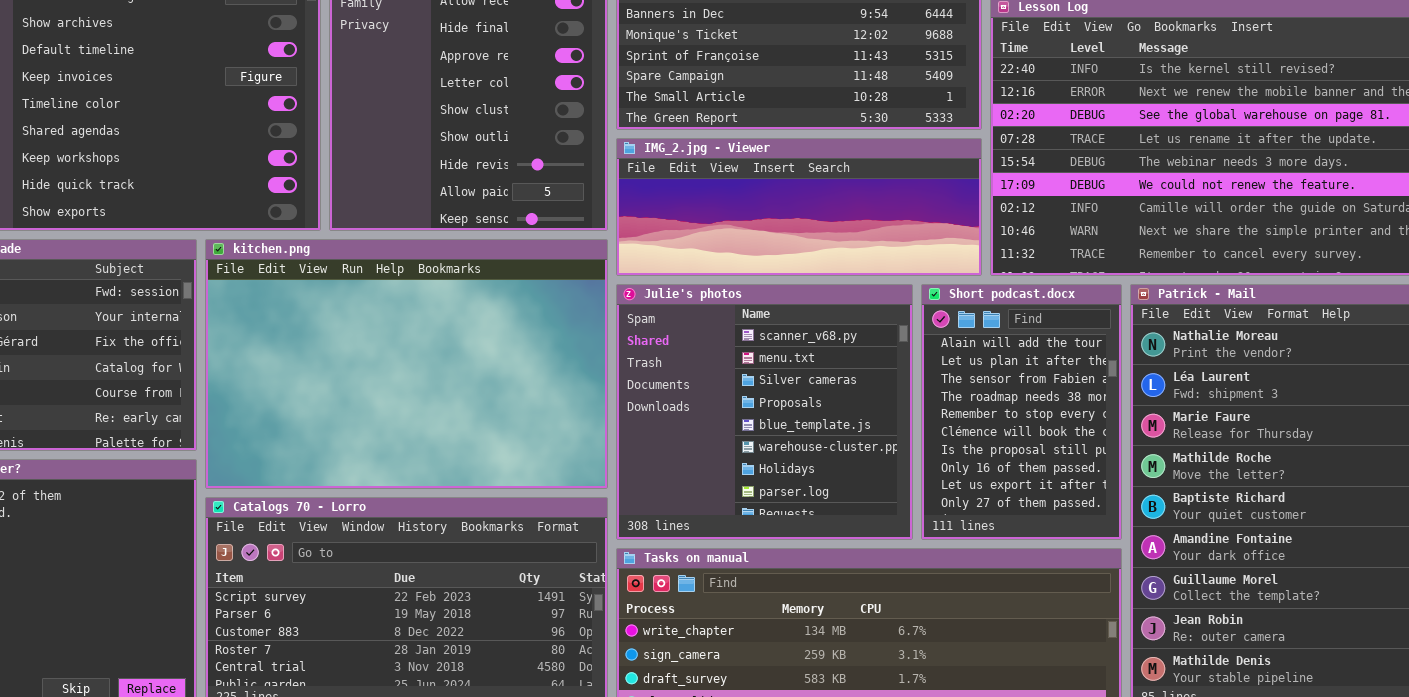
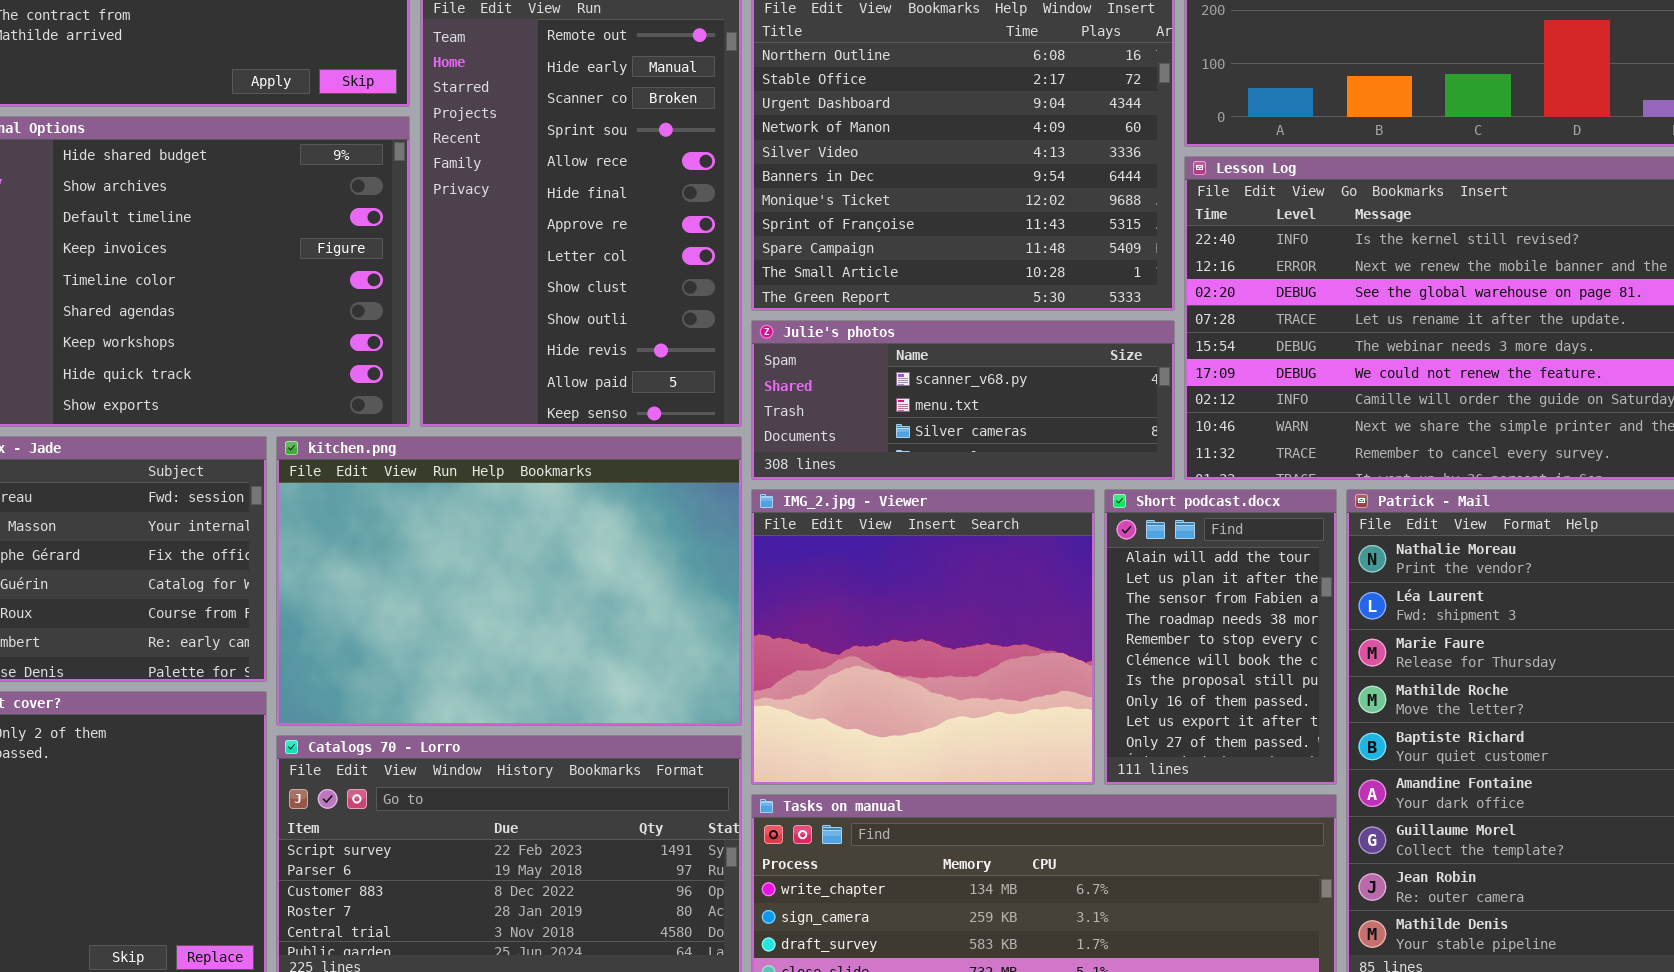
IMG_2.jpg - Viewer: [616,138,982,276] -> [751,489,1095,785], moved, resized
Julie's photos: [616,284,913,540] -> [751,320,1175,480], moved, resized

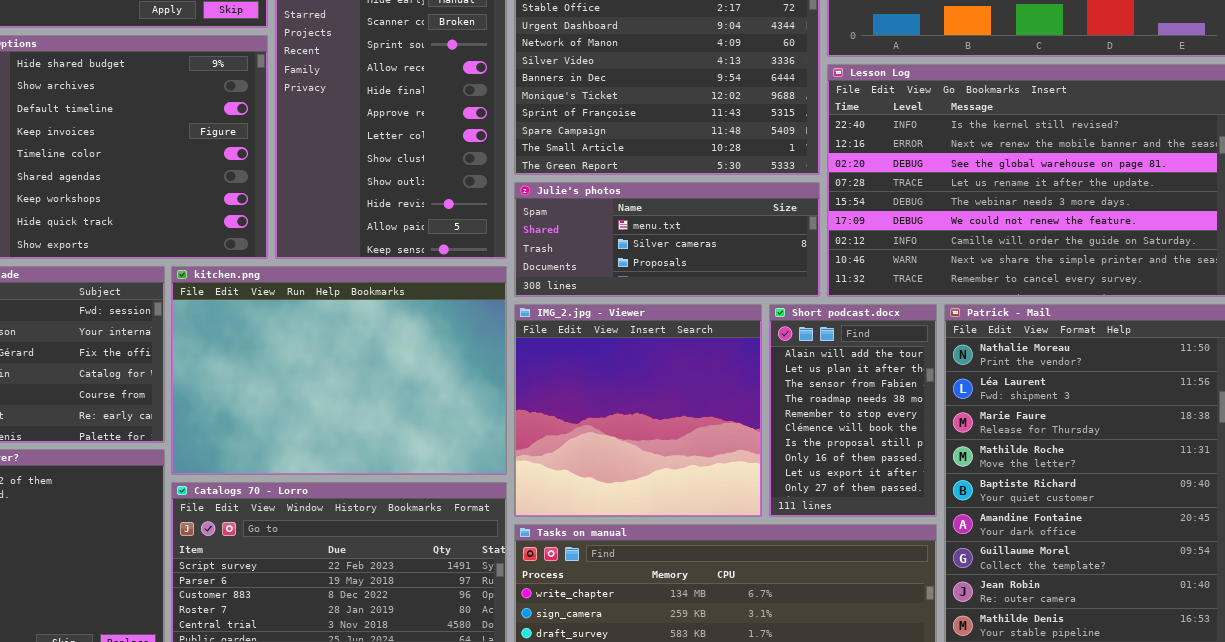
Julie's photos: [751,320,1175,480] -> [514,182,820,297], scrolled down 1 row

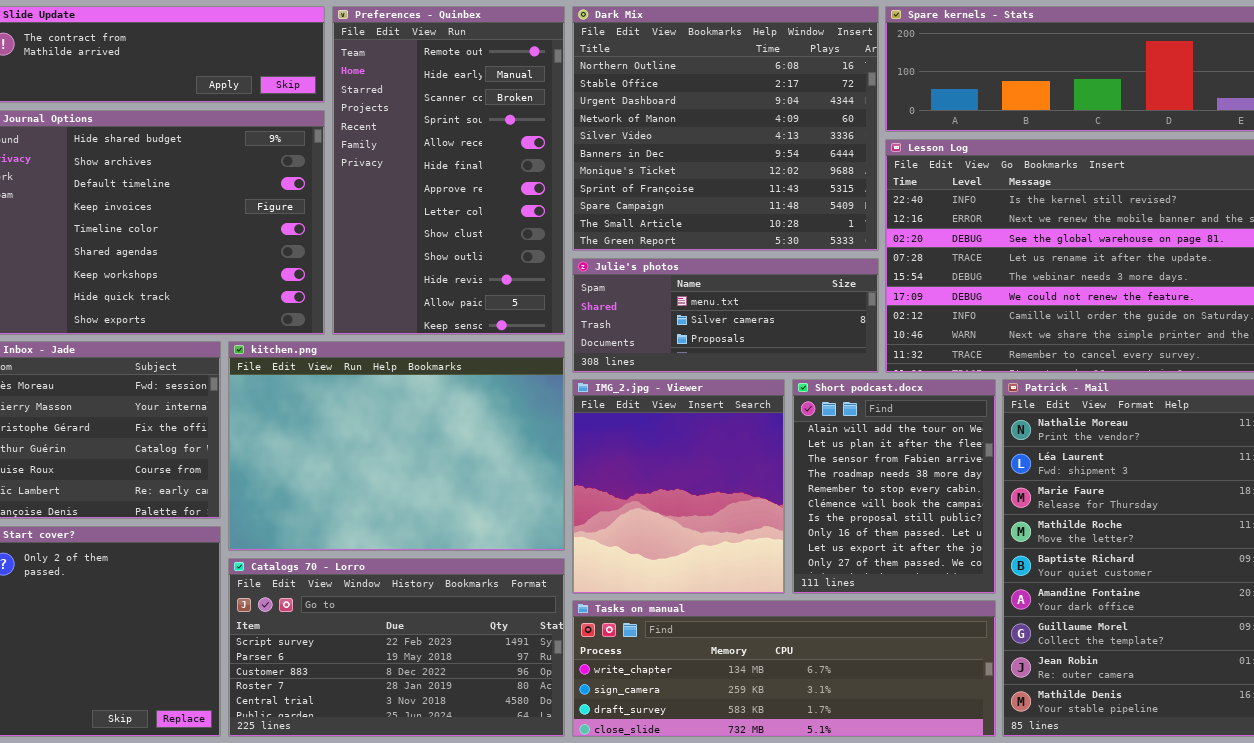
IMG_2.jpg - Viewer: [514,304,762,517] -> [572,379,785,594], resized
Short podcast.docx: [769,304,937,517] -> [792,379,996,594], resized

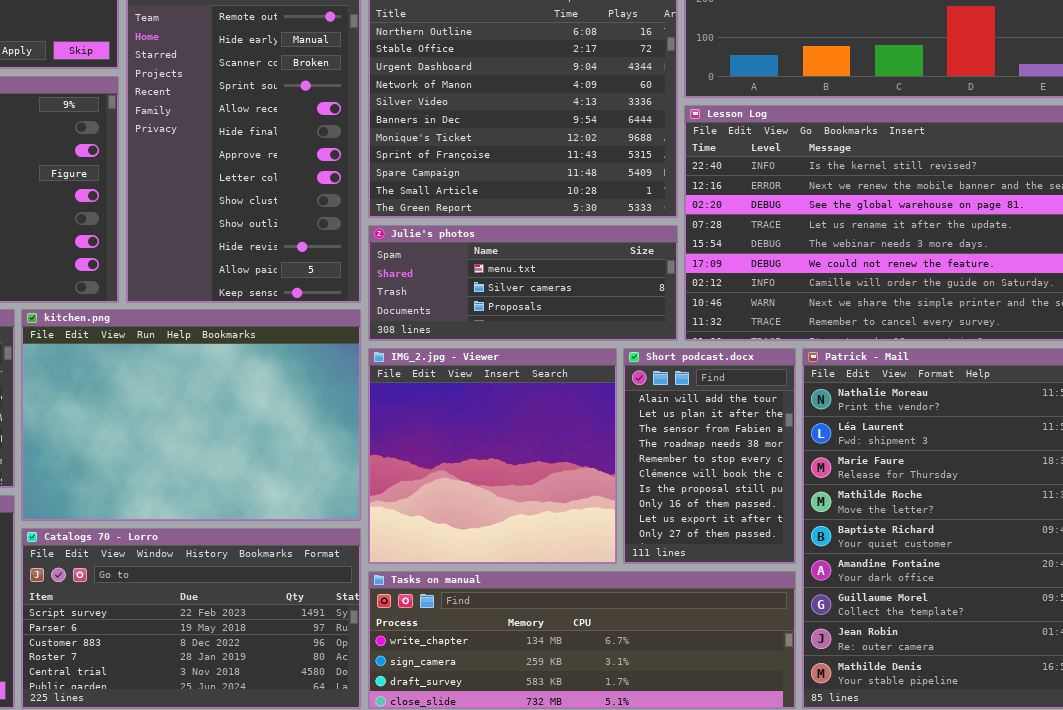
IMG_2.jpg - Viewer: [572,379,785,594] -> [368,348,617,564], resized
Short podcast.docx: [792,379,996,594] -> [623,348,796,564], resized

